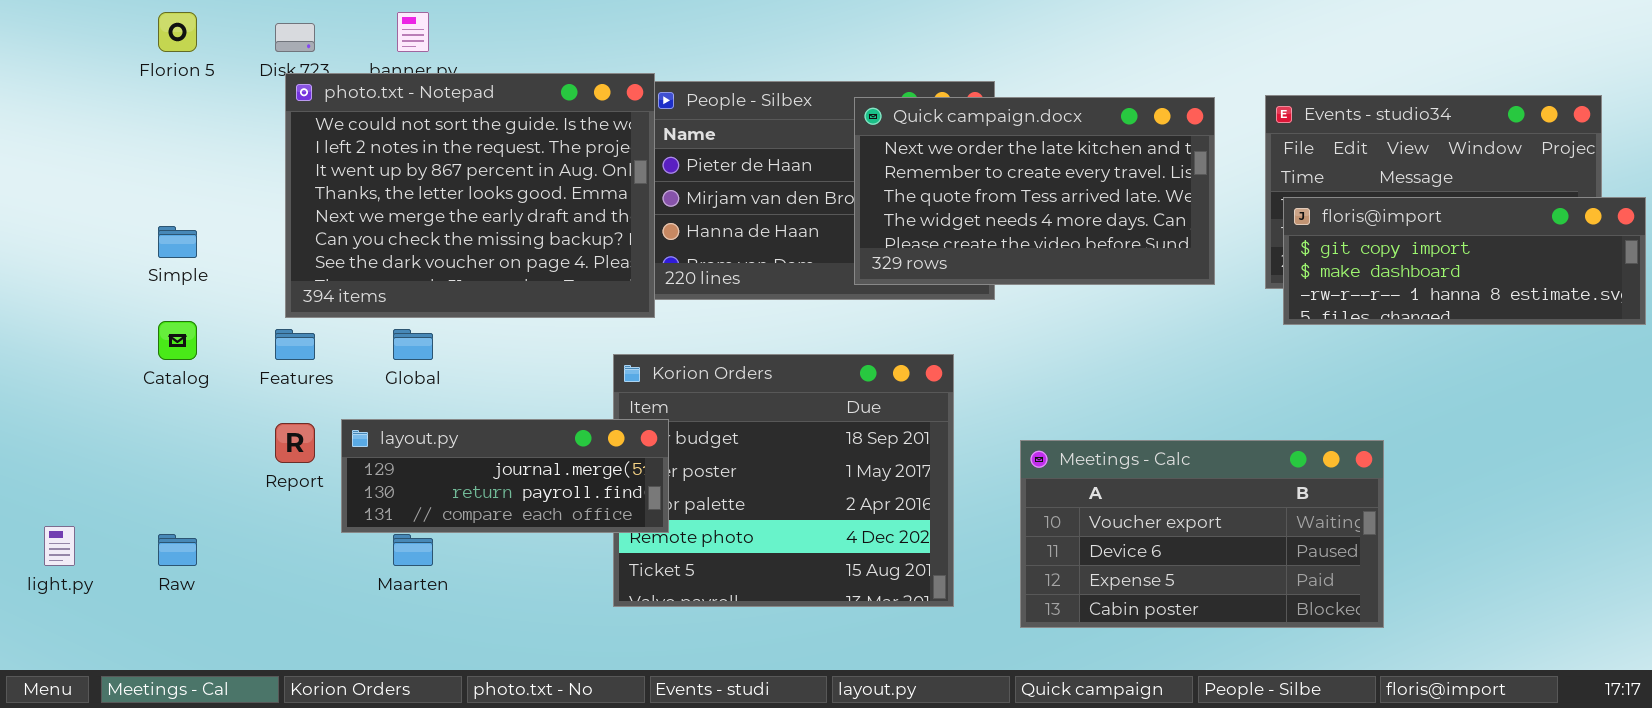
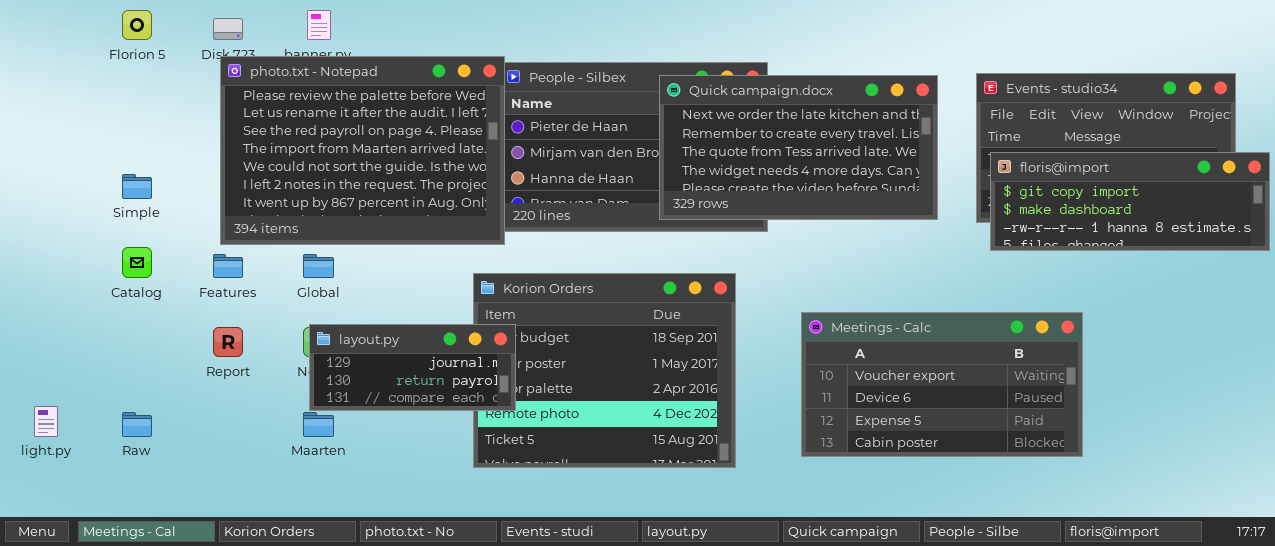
photo.txt - Notepad: [285,73,655,318] -> [220,56,505,245], scrolled up 4 rows
layout.py: [341,419,669,533] -> [309,324,516,411], resized
Meetings - Calc: [1020,440,1384,628] -> [801,312,1083,457], moved

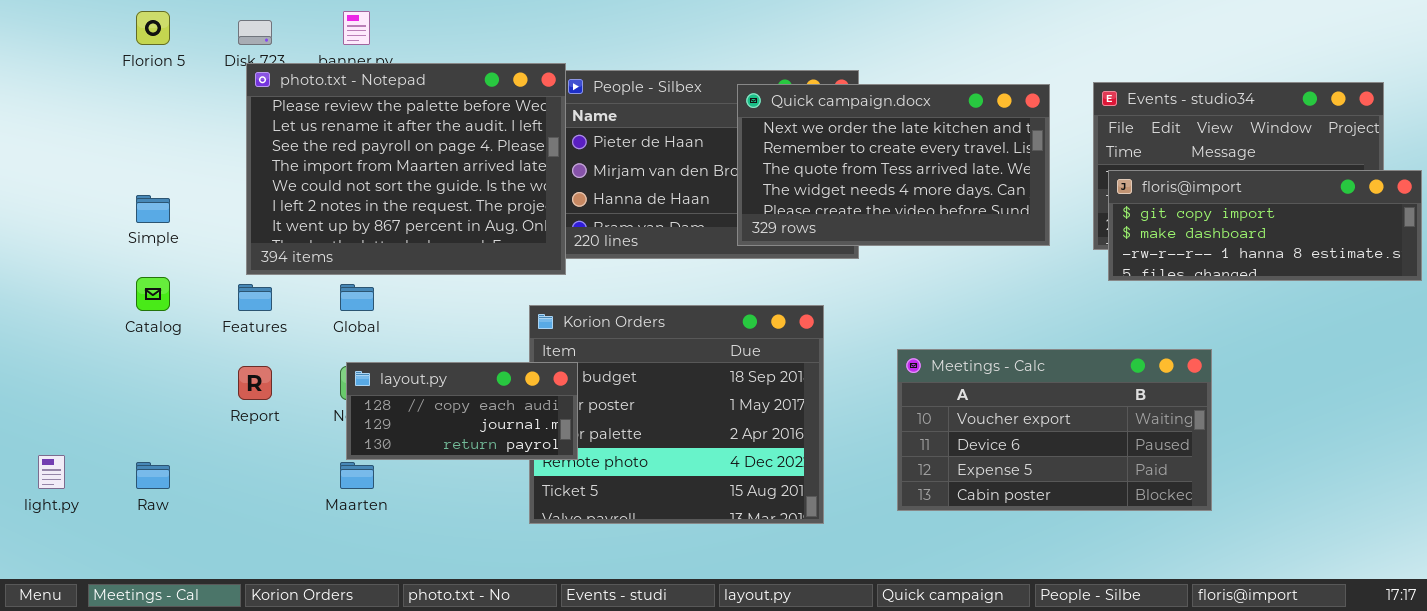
layout.py: [309,324,516,411] -> [346,362,578,460], scrolled up 1 row

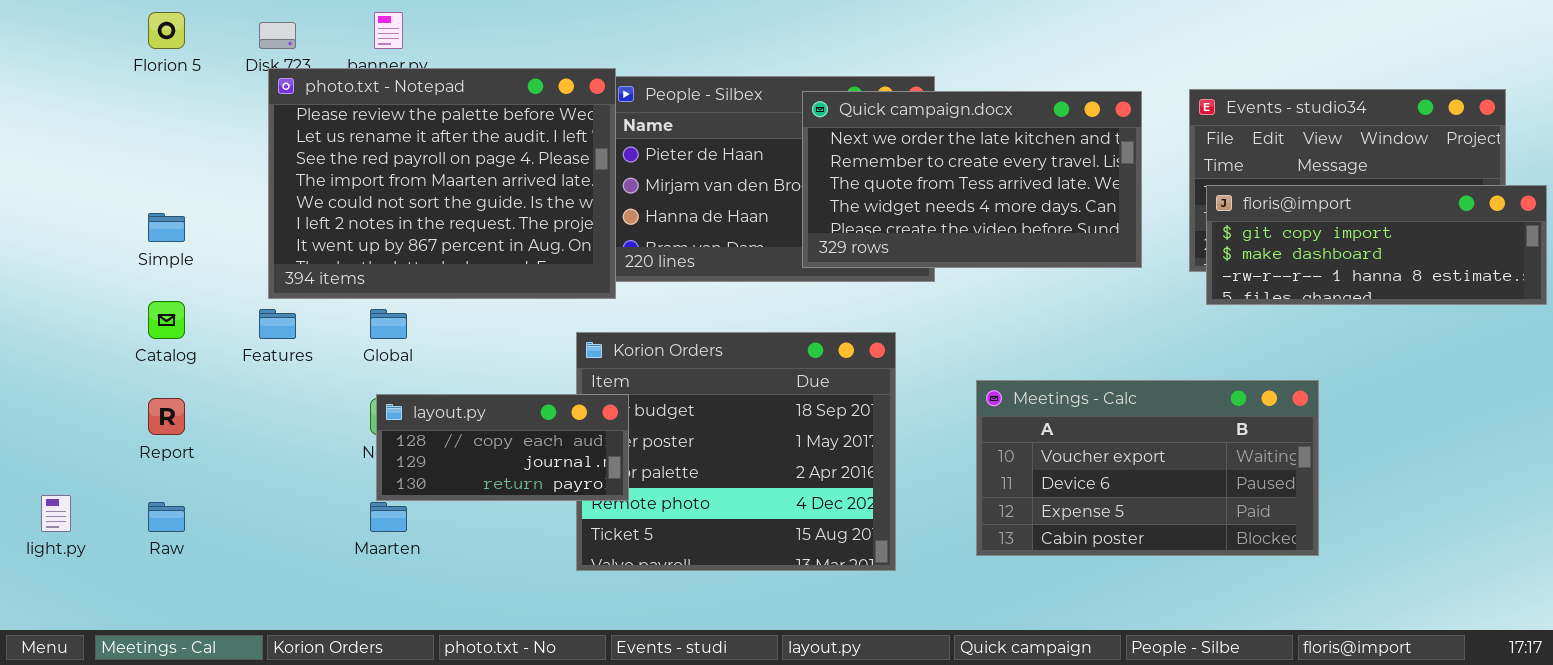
Report: [238,366,272,400] -> [148,398,185,435], moved

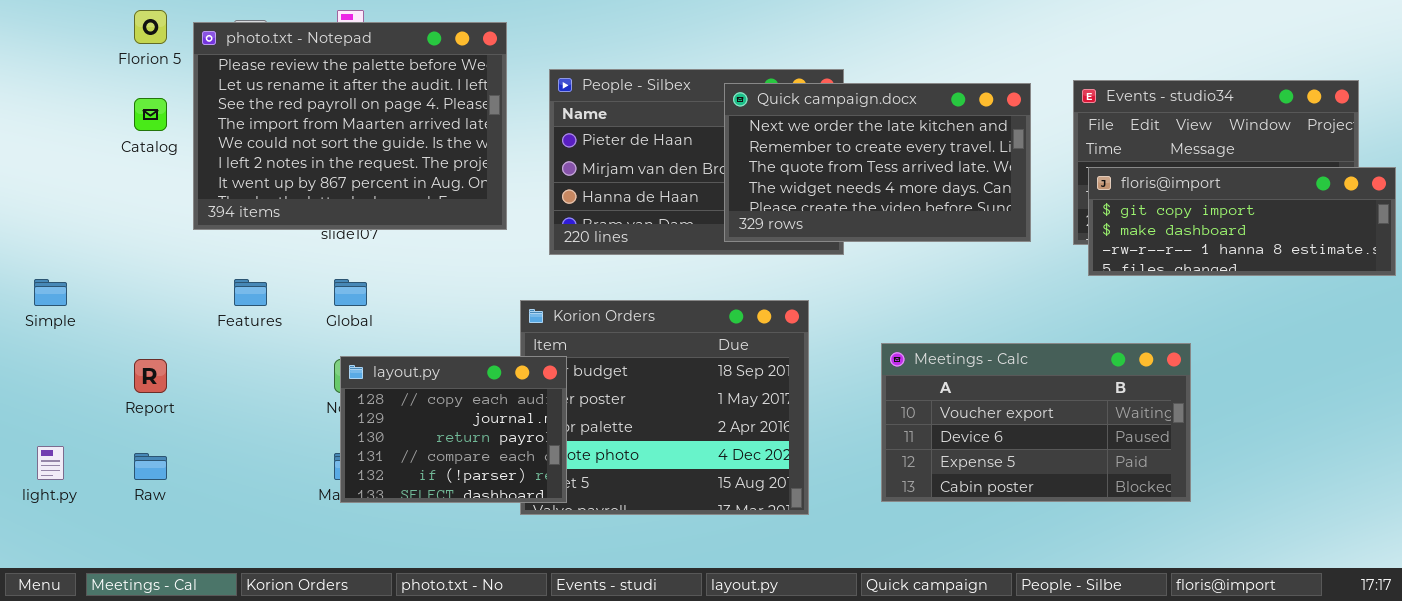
photo.txt - Notepad: [268,68,616,299] -> [193,22,507,230], moved
Simple: [148,213,185,242] -> [34,279,67,306], moved
Catalog: [148,301,185,339] -> [134,98,167,131], moved
layout.py: [376,394,629,501] -> [340,356,567,503], resized

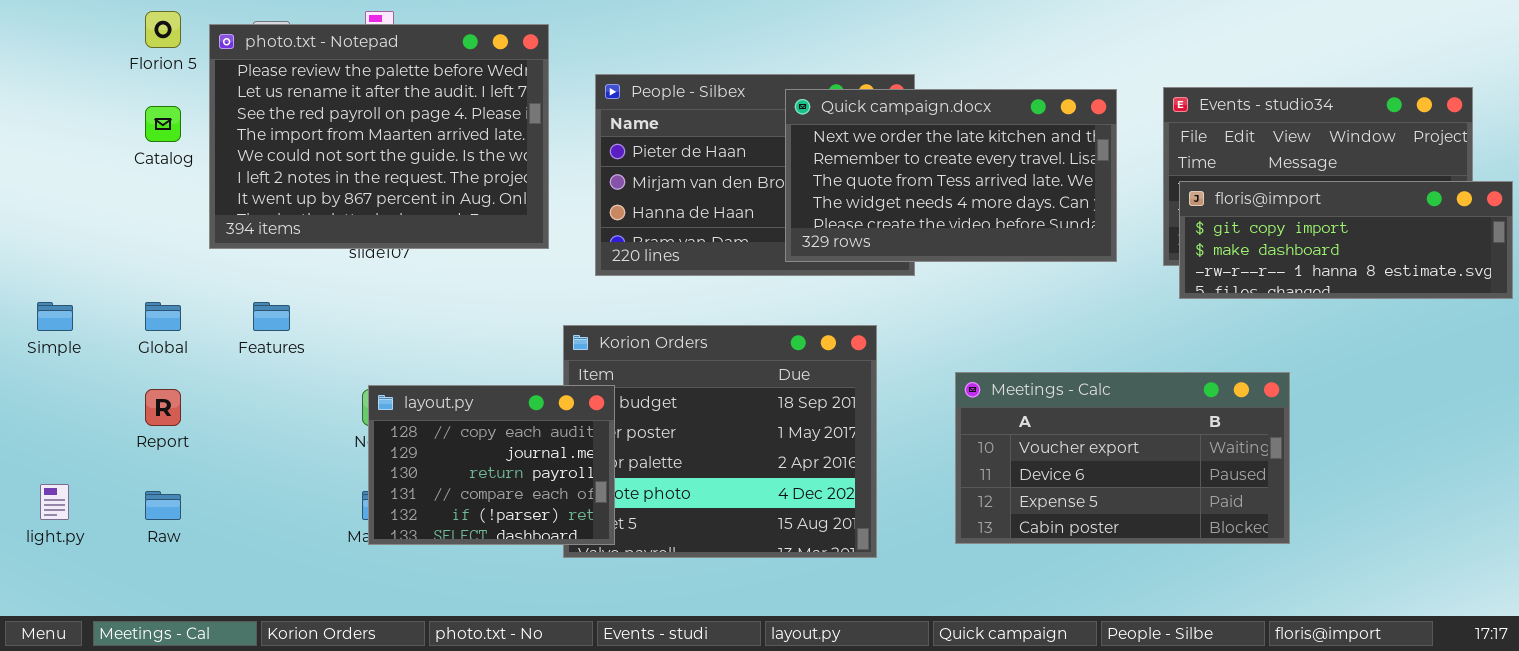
Global: [334,279,367,306] -> [145,302,181,331], moved

